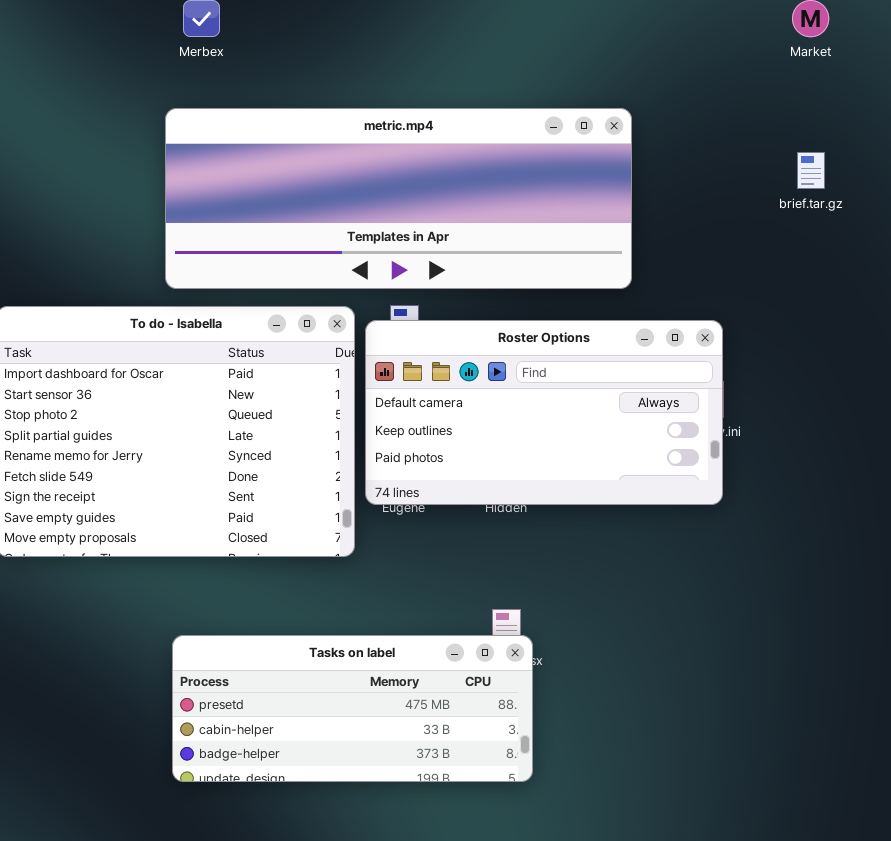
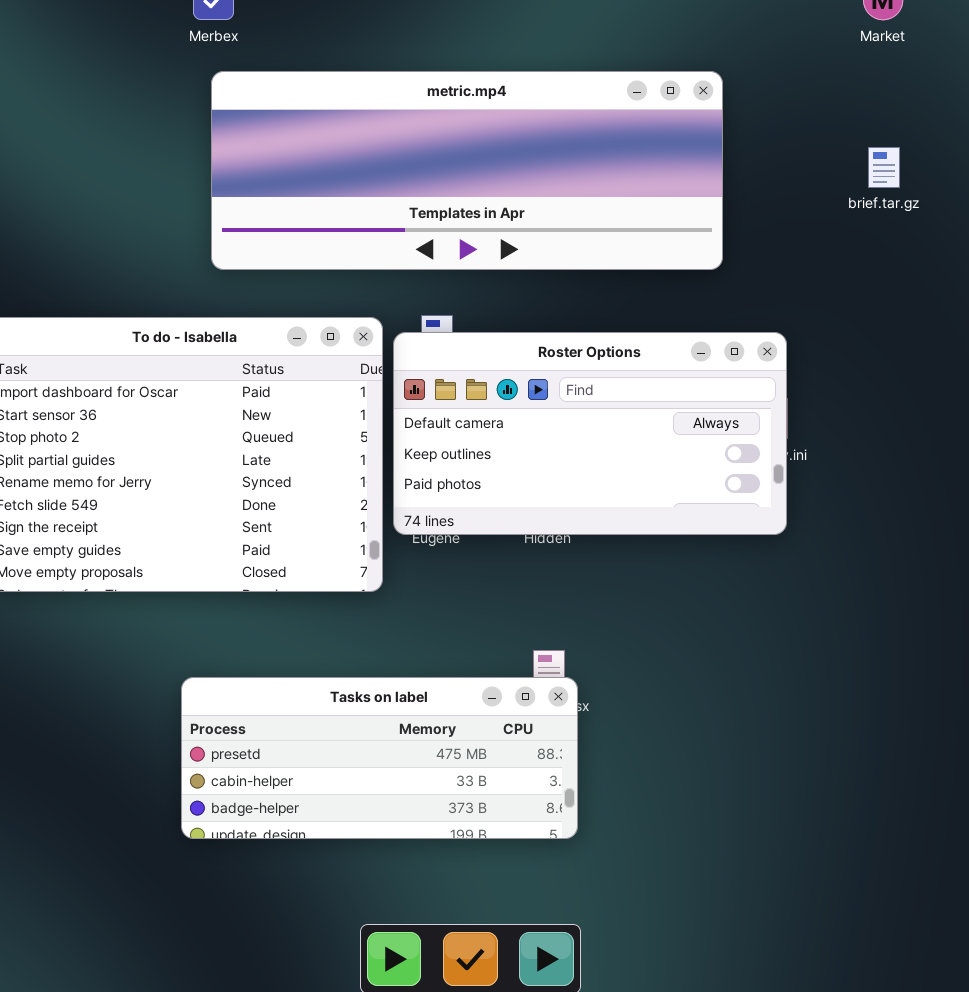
metric.mp4: [165,108,632,289] -> [211,71,723,270], moved

